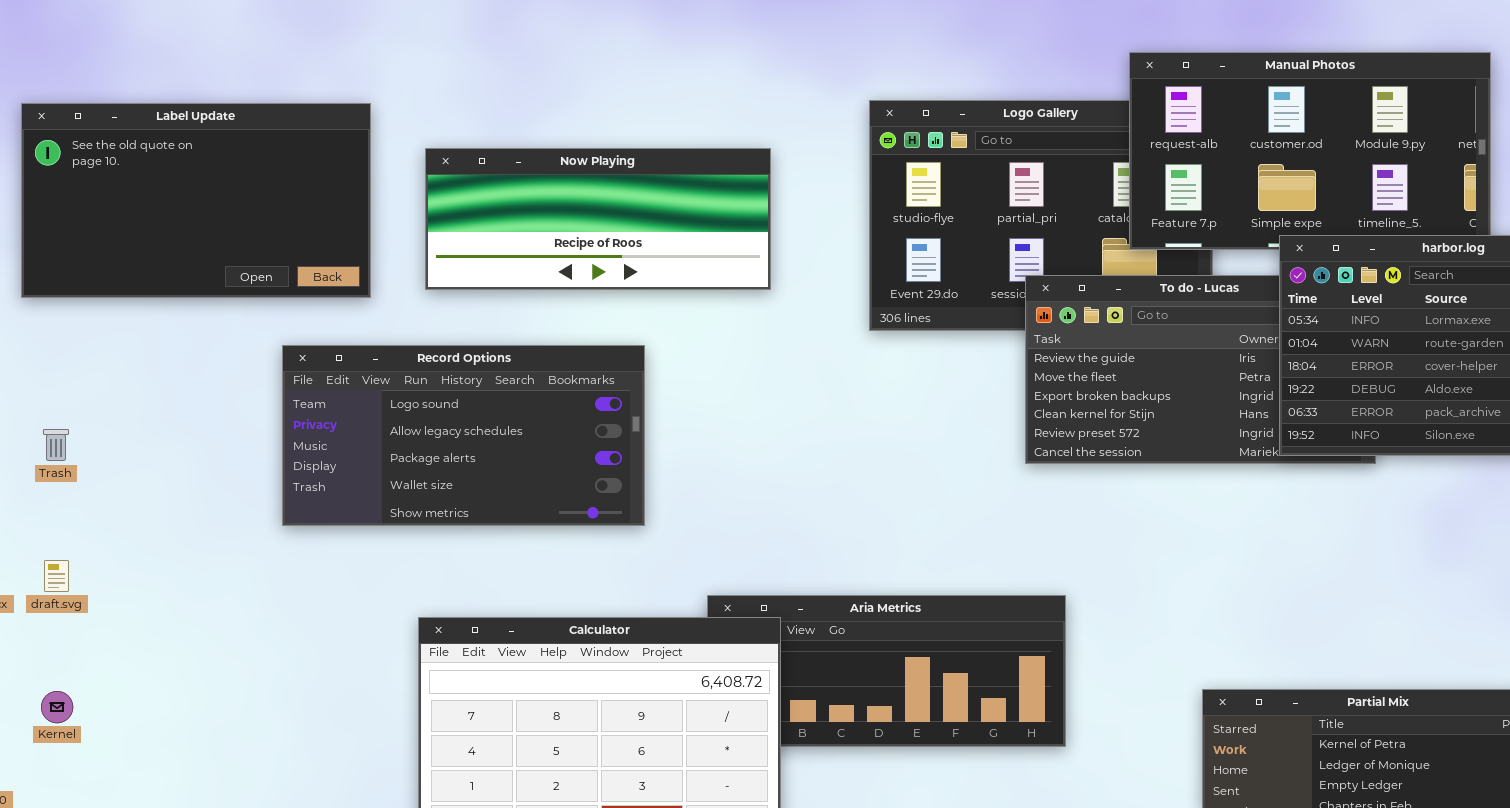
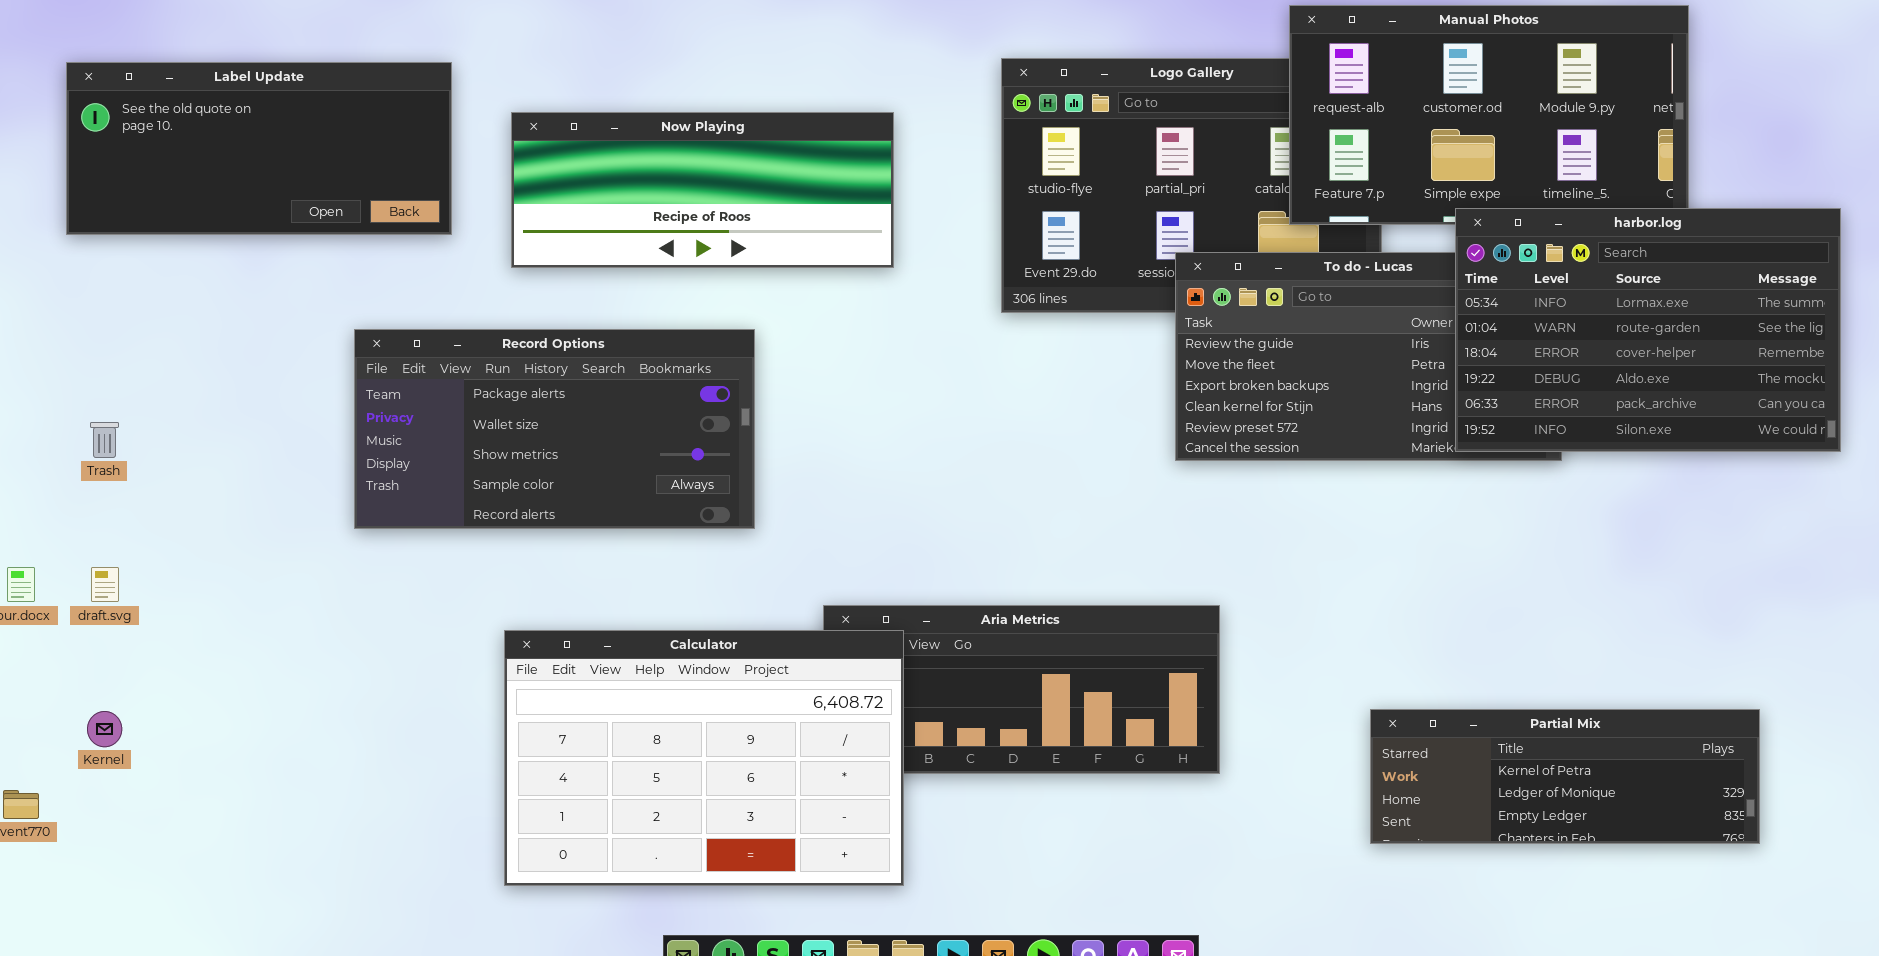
Label Update: [21,103,371,298] -> [66,62,452,235], resized
Record Options: [282,345,645,526] -> [354,329,755,529], scrolled down 2 rows

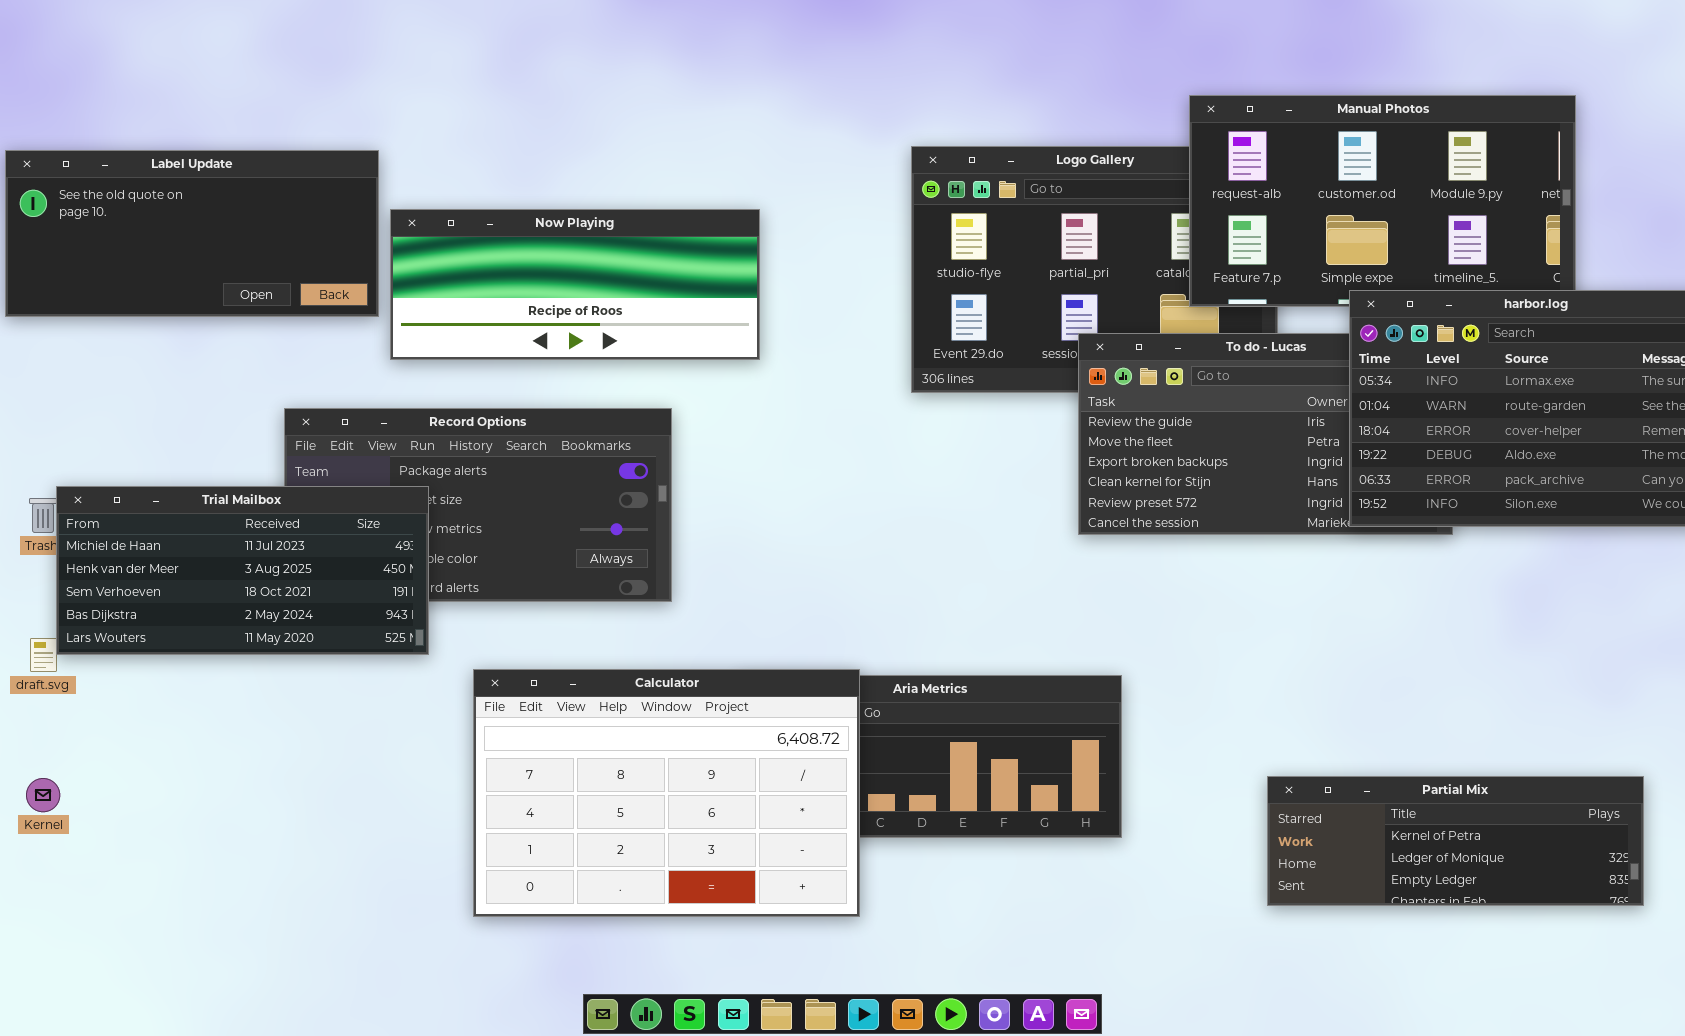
Now Playing: [511,112,894,268] -> [390,209,760,360], moved
Trial Mailbox: none -> [56,486,429,655], opened
Calculator: [504,630,904,886] -> [473,669,860,917], moved

